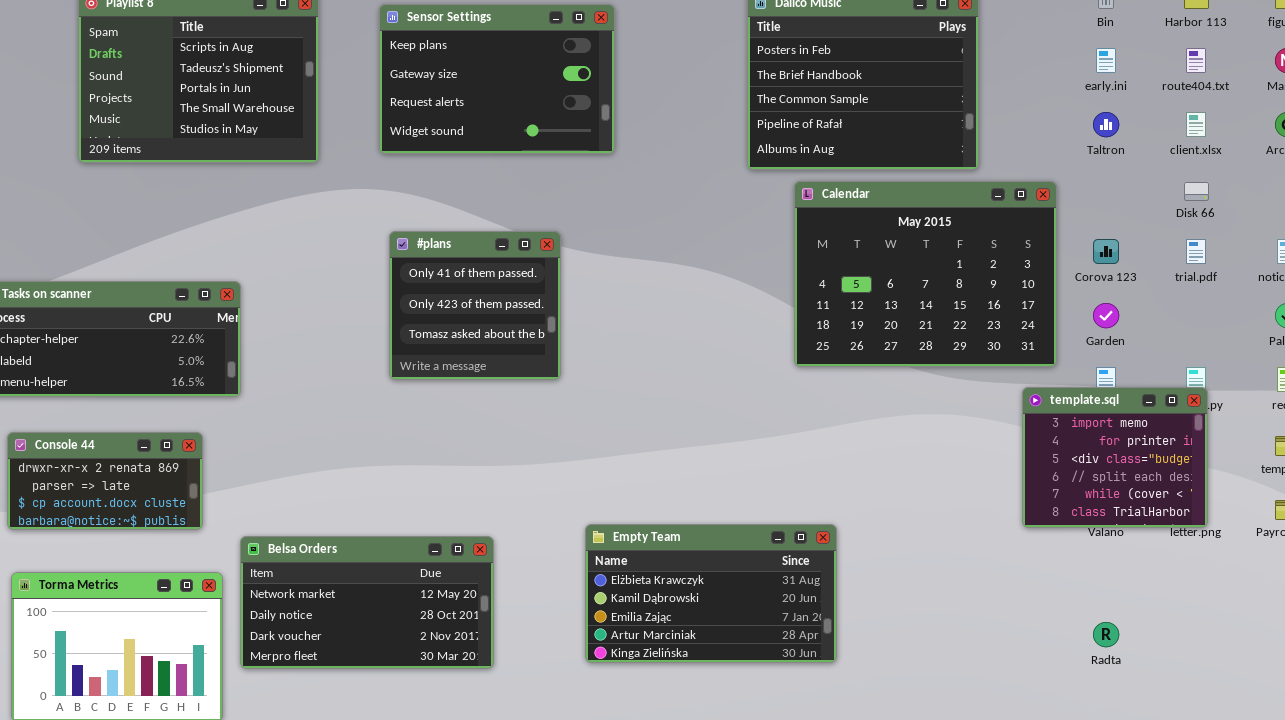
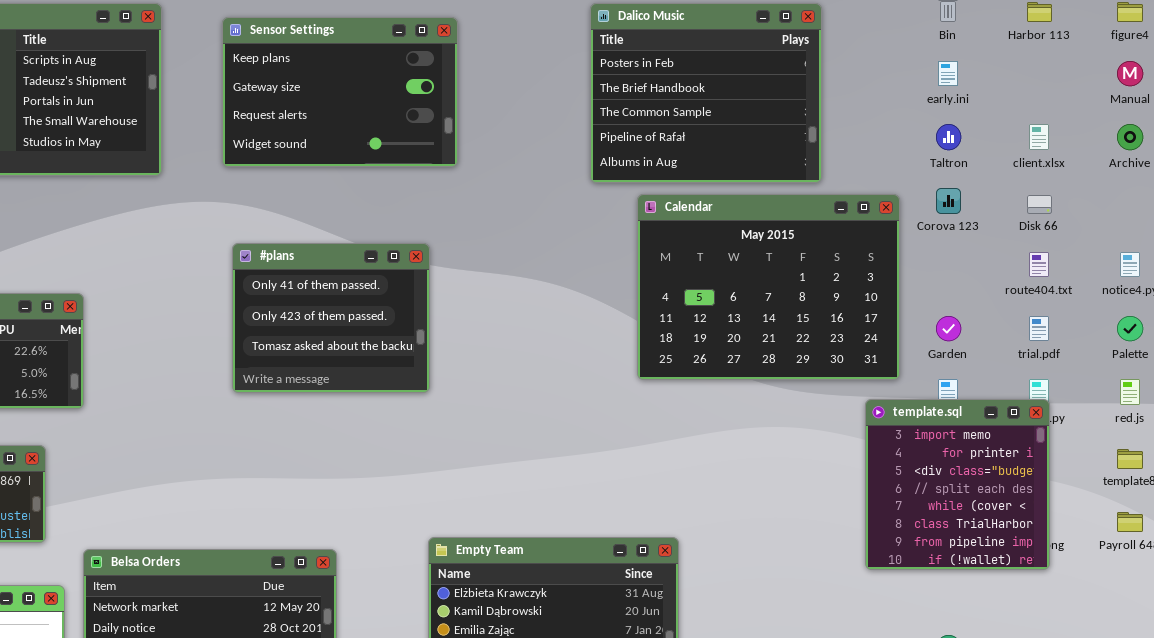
route404.txt: [1186,48,1206,73] -> [1029,252,1049,277], moved
#plans: [389,231,561,380] -> [232,243,430,393], resized
Corova 123: [1093,239,1119,264] -> [936,188,961,214], moved
trial.pdf: [1186,239,1206,264] -> [1029,316,1049,341], moved
template.sql: [1022,387,1208,528] -> [865,399,1050,570], resized

